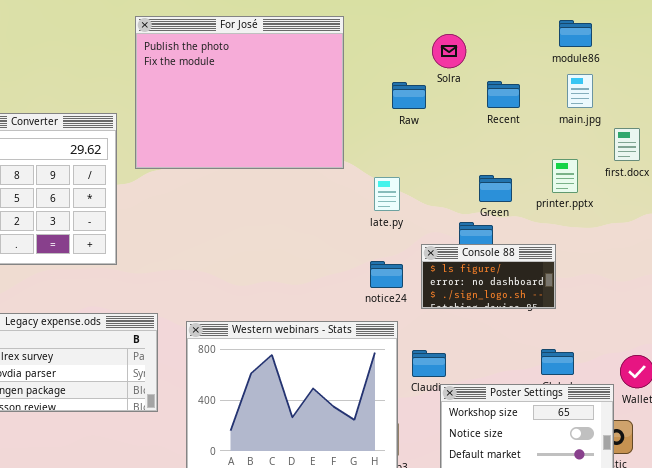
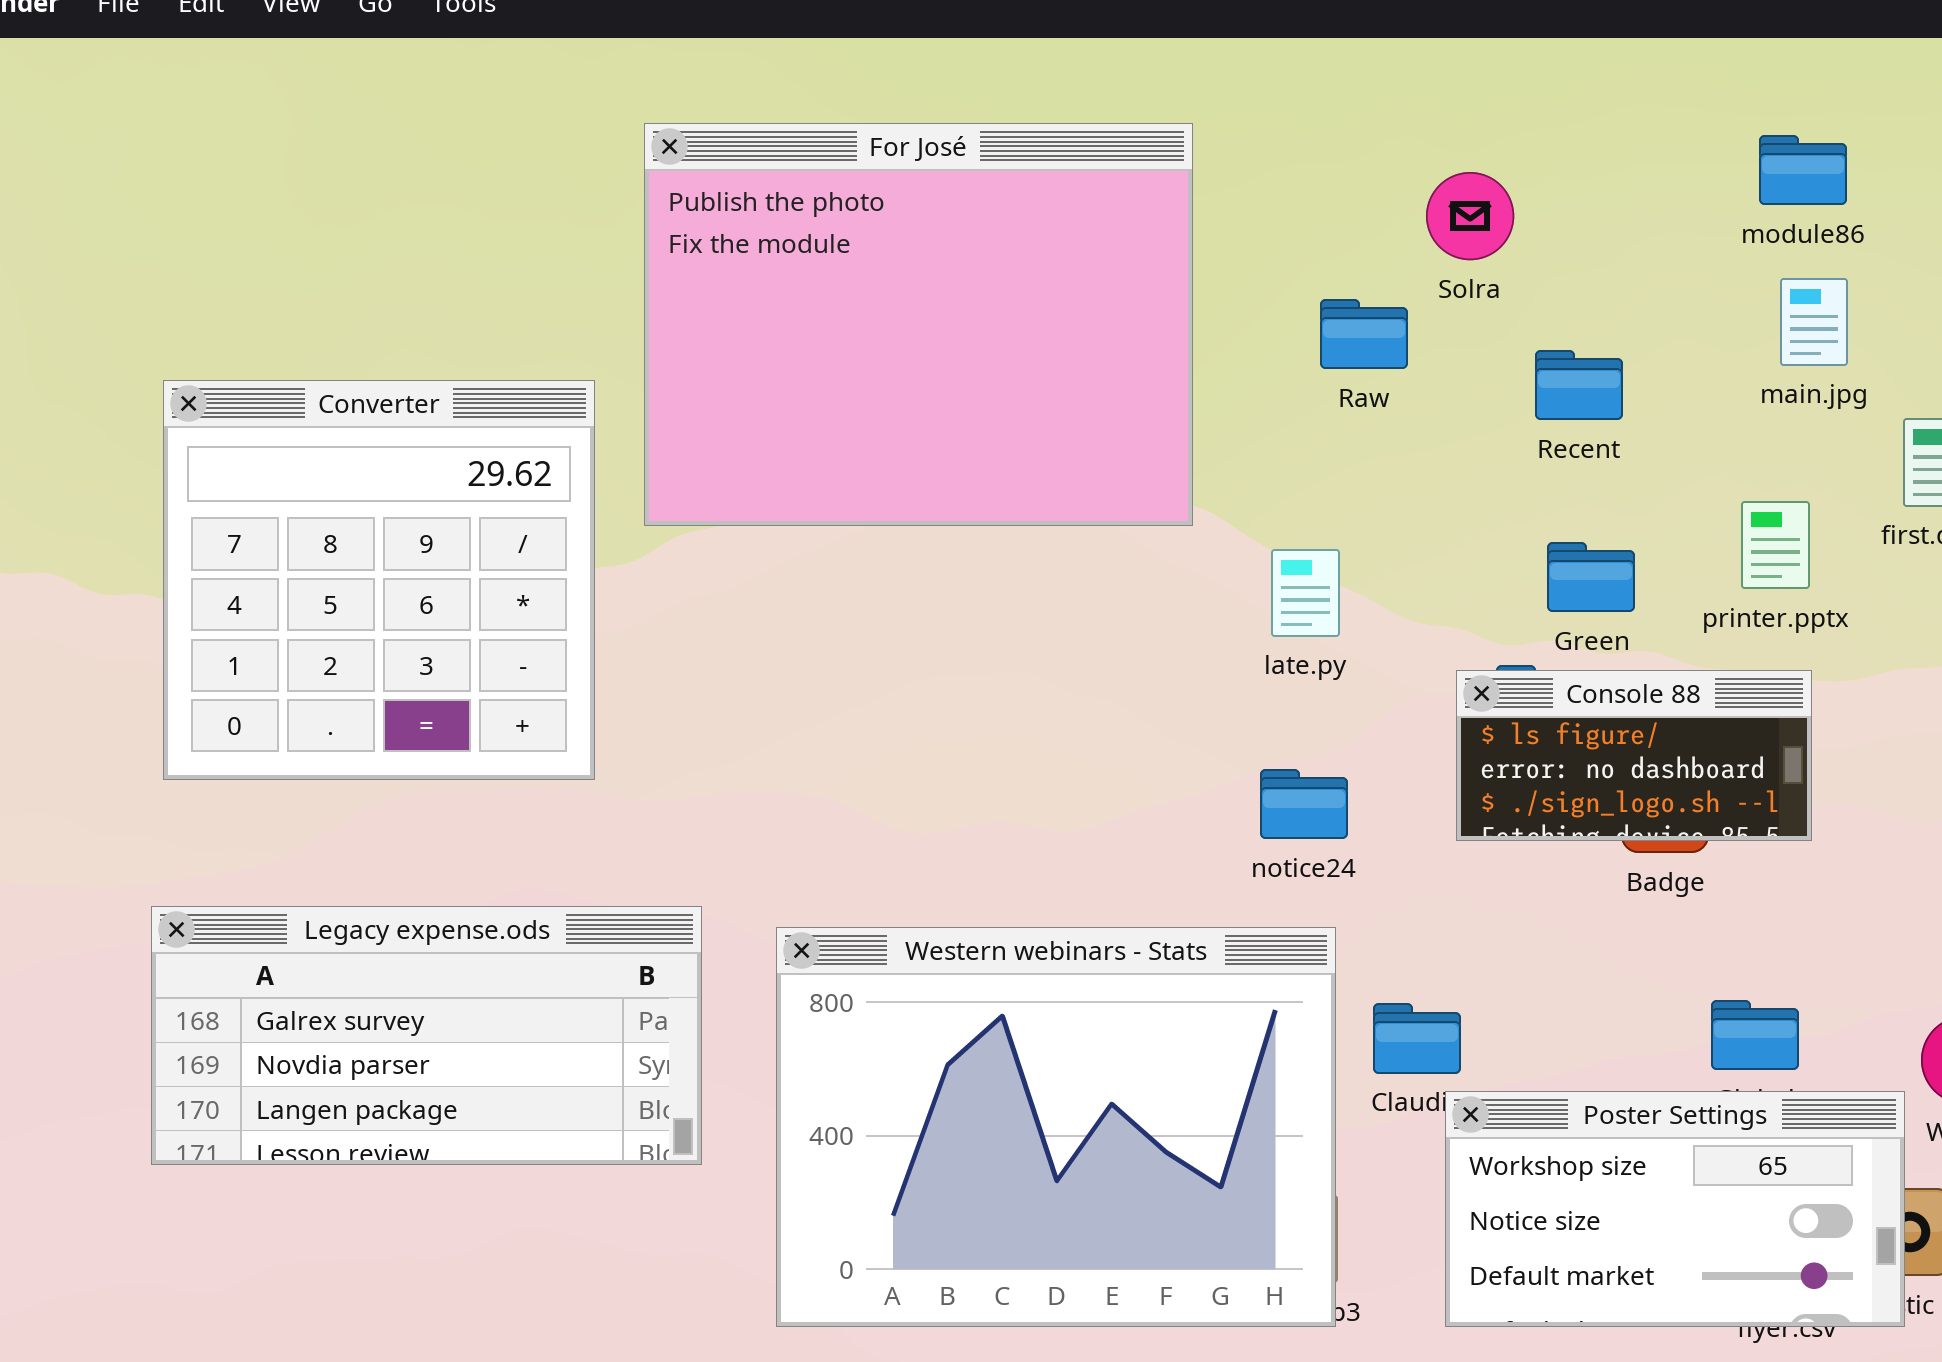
Recent: [487,81,520,108] -> [1535,350,1623,420], moved
Console 88: [421,244,556,309] -> [1456,670,1812,841], moved

